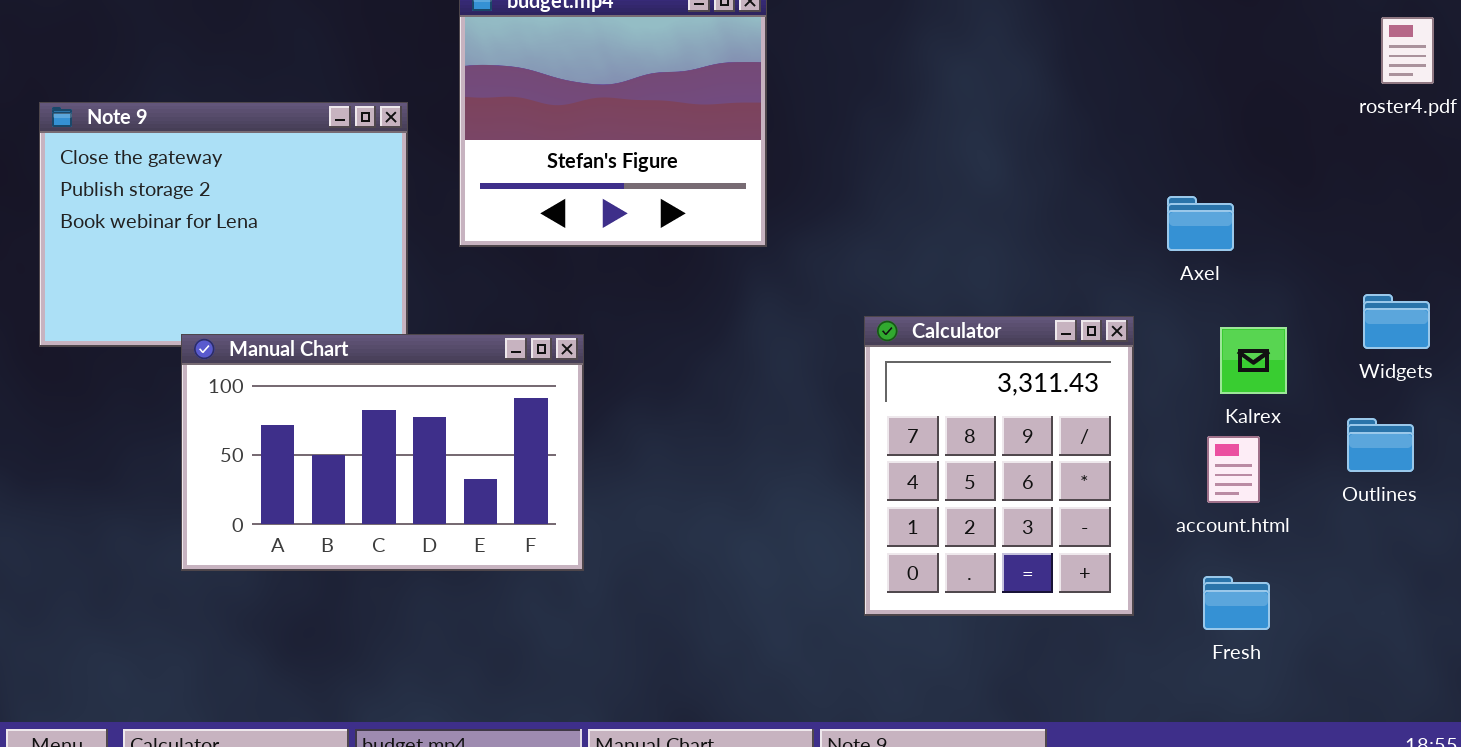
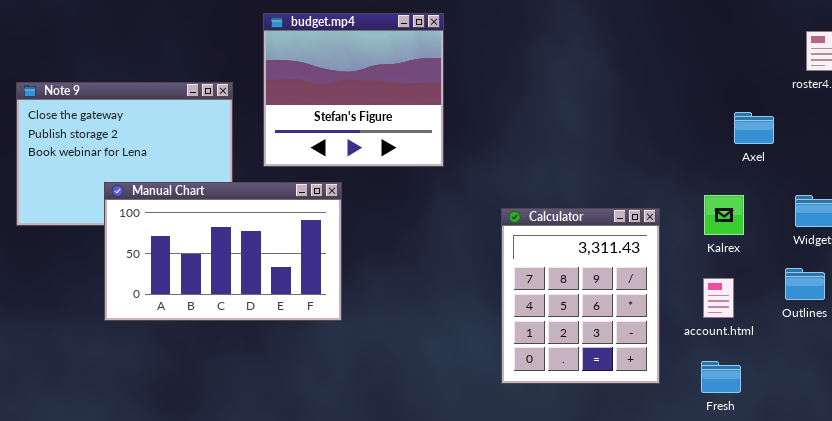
Axel: [1167,196,1234,251] -> [734,112,774,144], moved
Kalrex: [1220,327,1287,394] -> [704,195,744,235], moved
Manual Chart: [181,334,584,571] -> [104,182,342,321], moved

